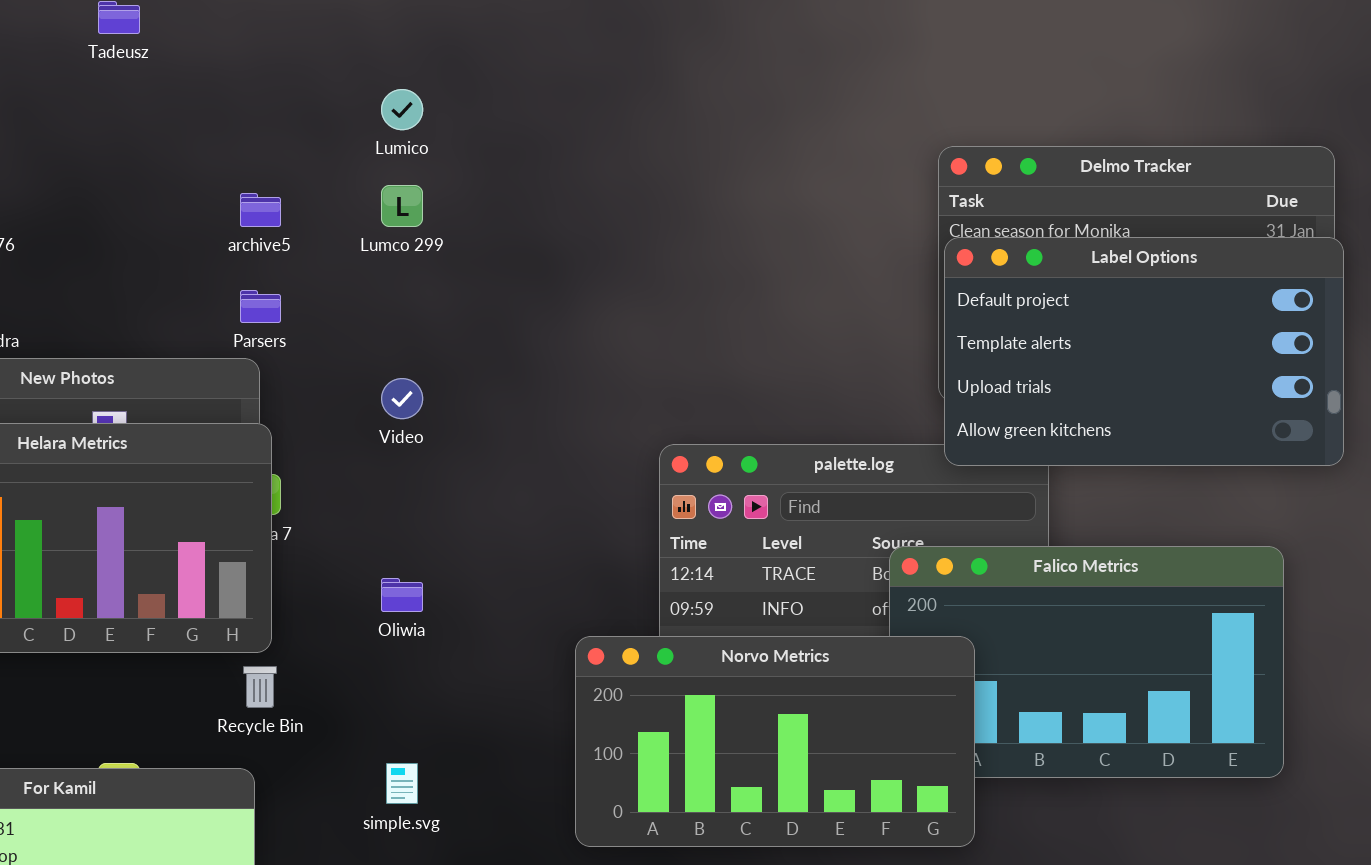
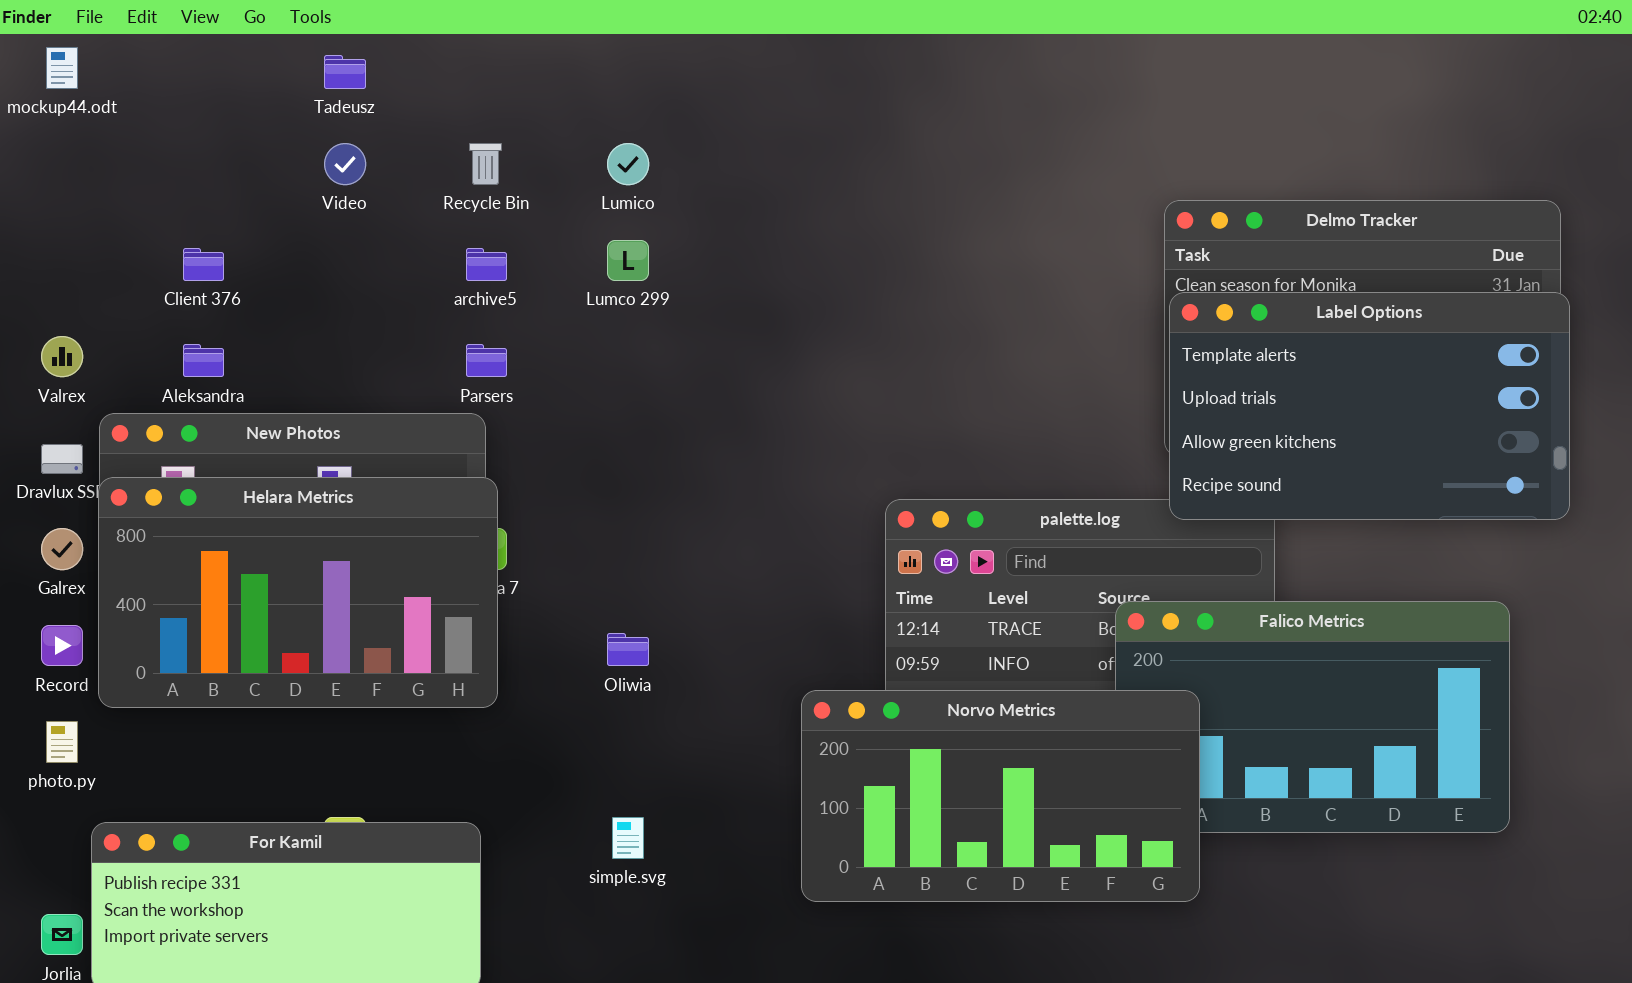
Label Options: [944,237,1344,466] -> [1169,292,1570,520], scrolled down 1 row
Video: [381,378,423,419] -> [324,143,366,185], moved
Recycle Bin: [243,666,277,708] -> [469,143,502,185], moved

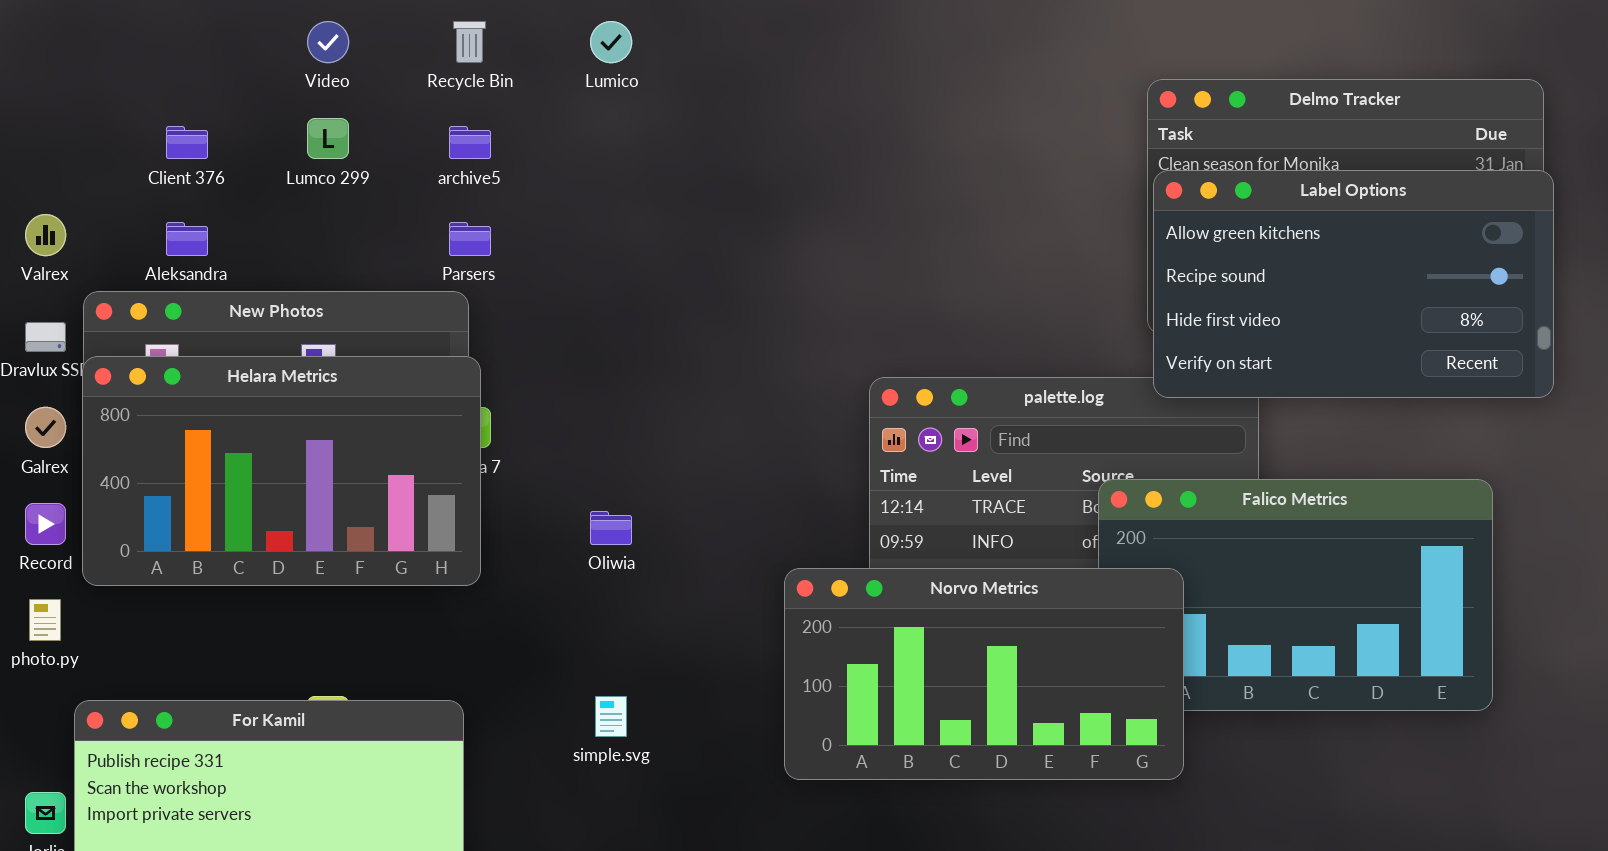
Lumco 299: [607,240,649,281] -> [307,118,349,159], moved
Label Options: [1169,292,1570,520] -> [1153,170,1554,398], scrolled down 2 rows

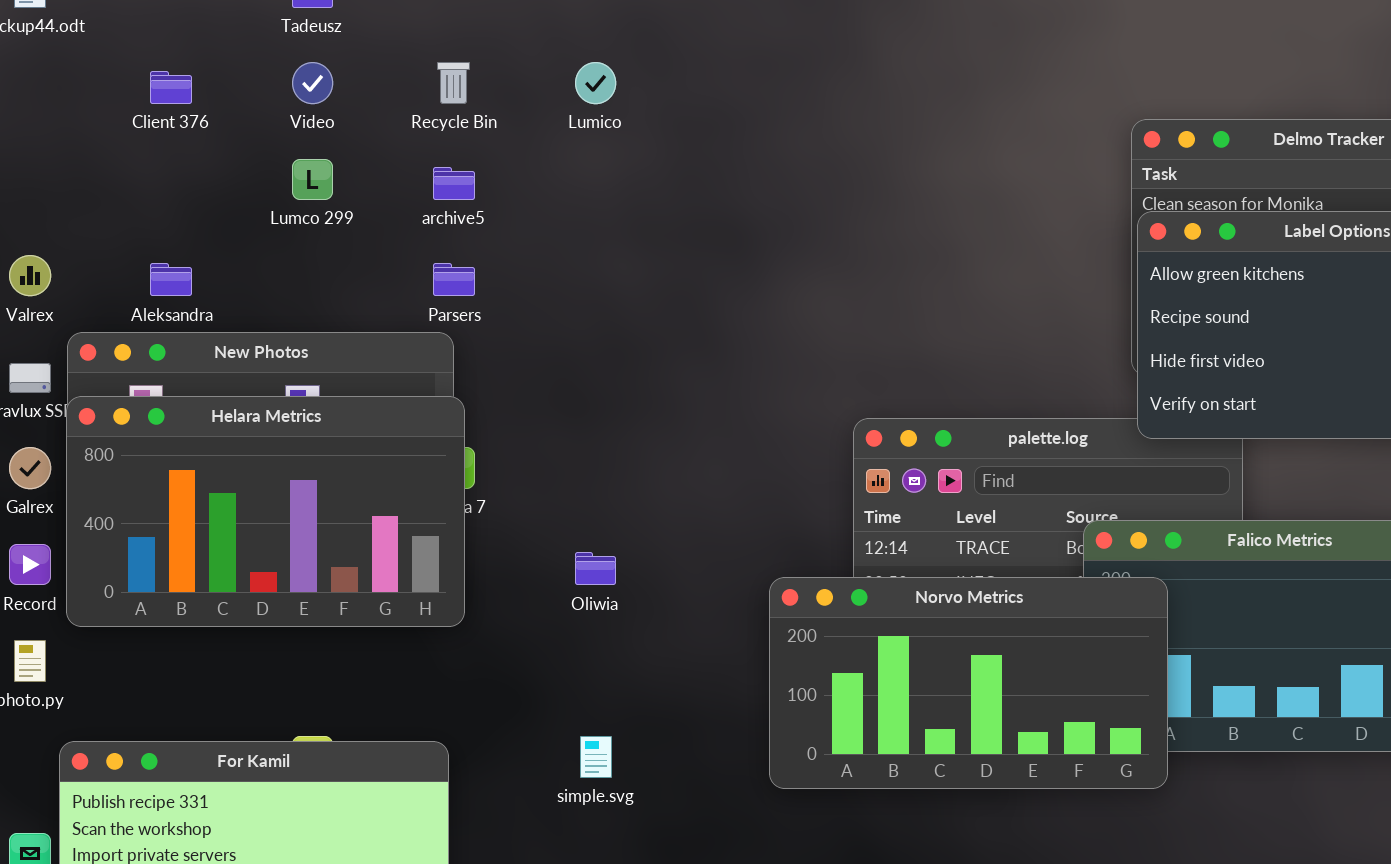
Client 376: [166,126,208,159] -> [150,71,192,104], moved
Norvo Metrics: [784,568,1184,780] -> [769,577,1168,789], moved

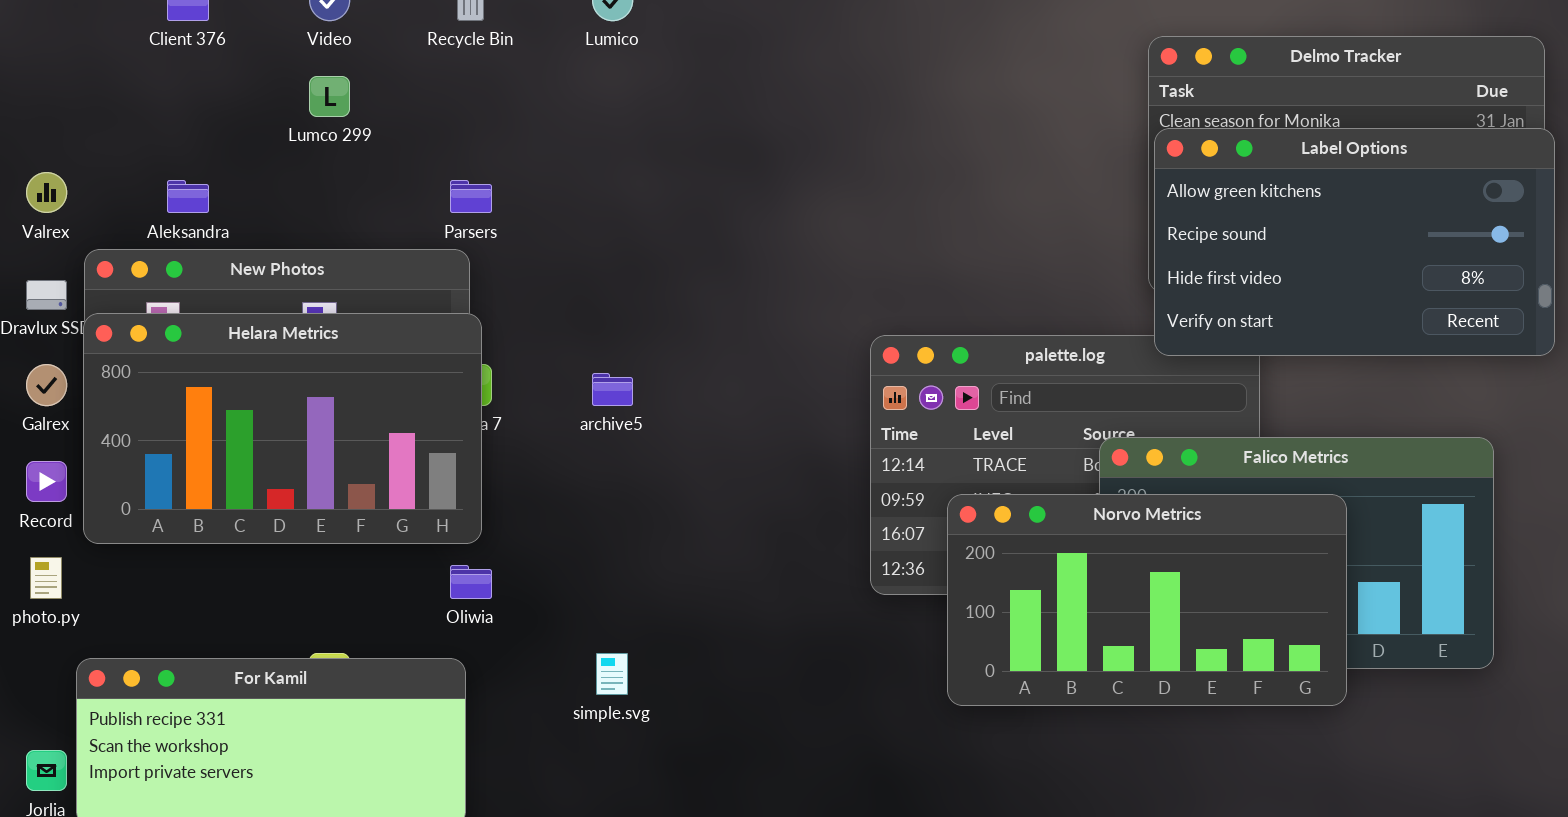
archive5: [433,167,475,200] -> [592,373,633,406], moved
Oliwia: [575,552,616,585] -> [450,565,492,599], moved
Norvo Metrics: [769,577,1168,789] -> [947,494,1347,706], moved

